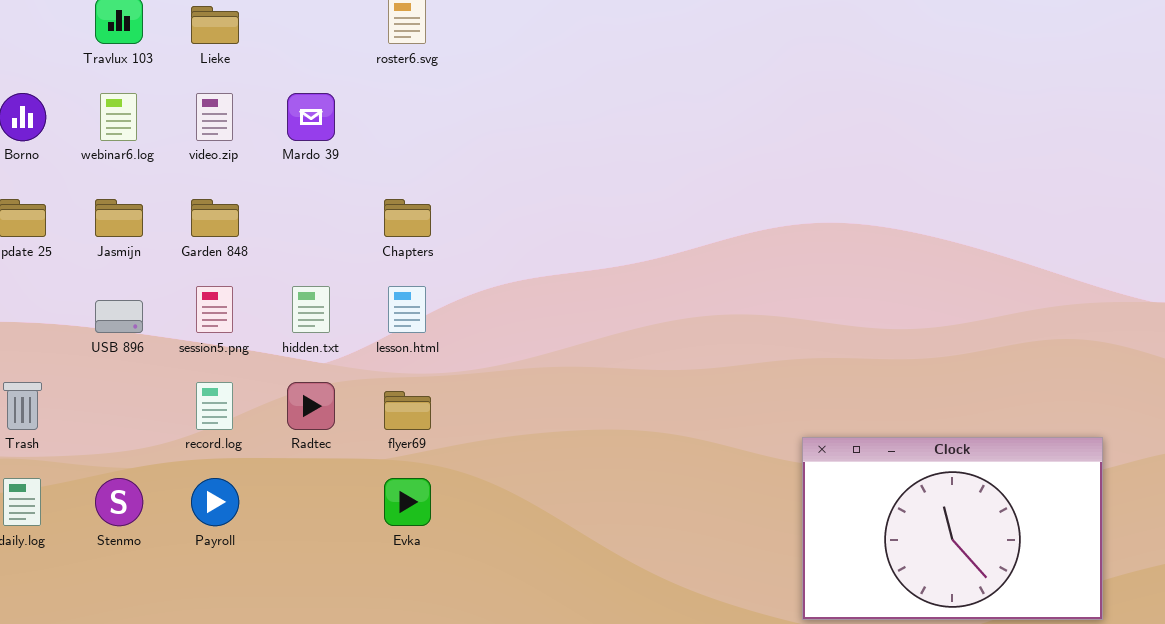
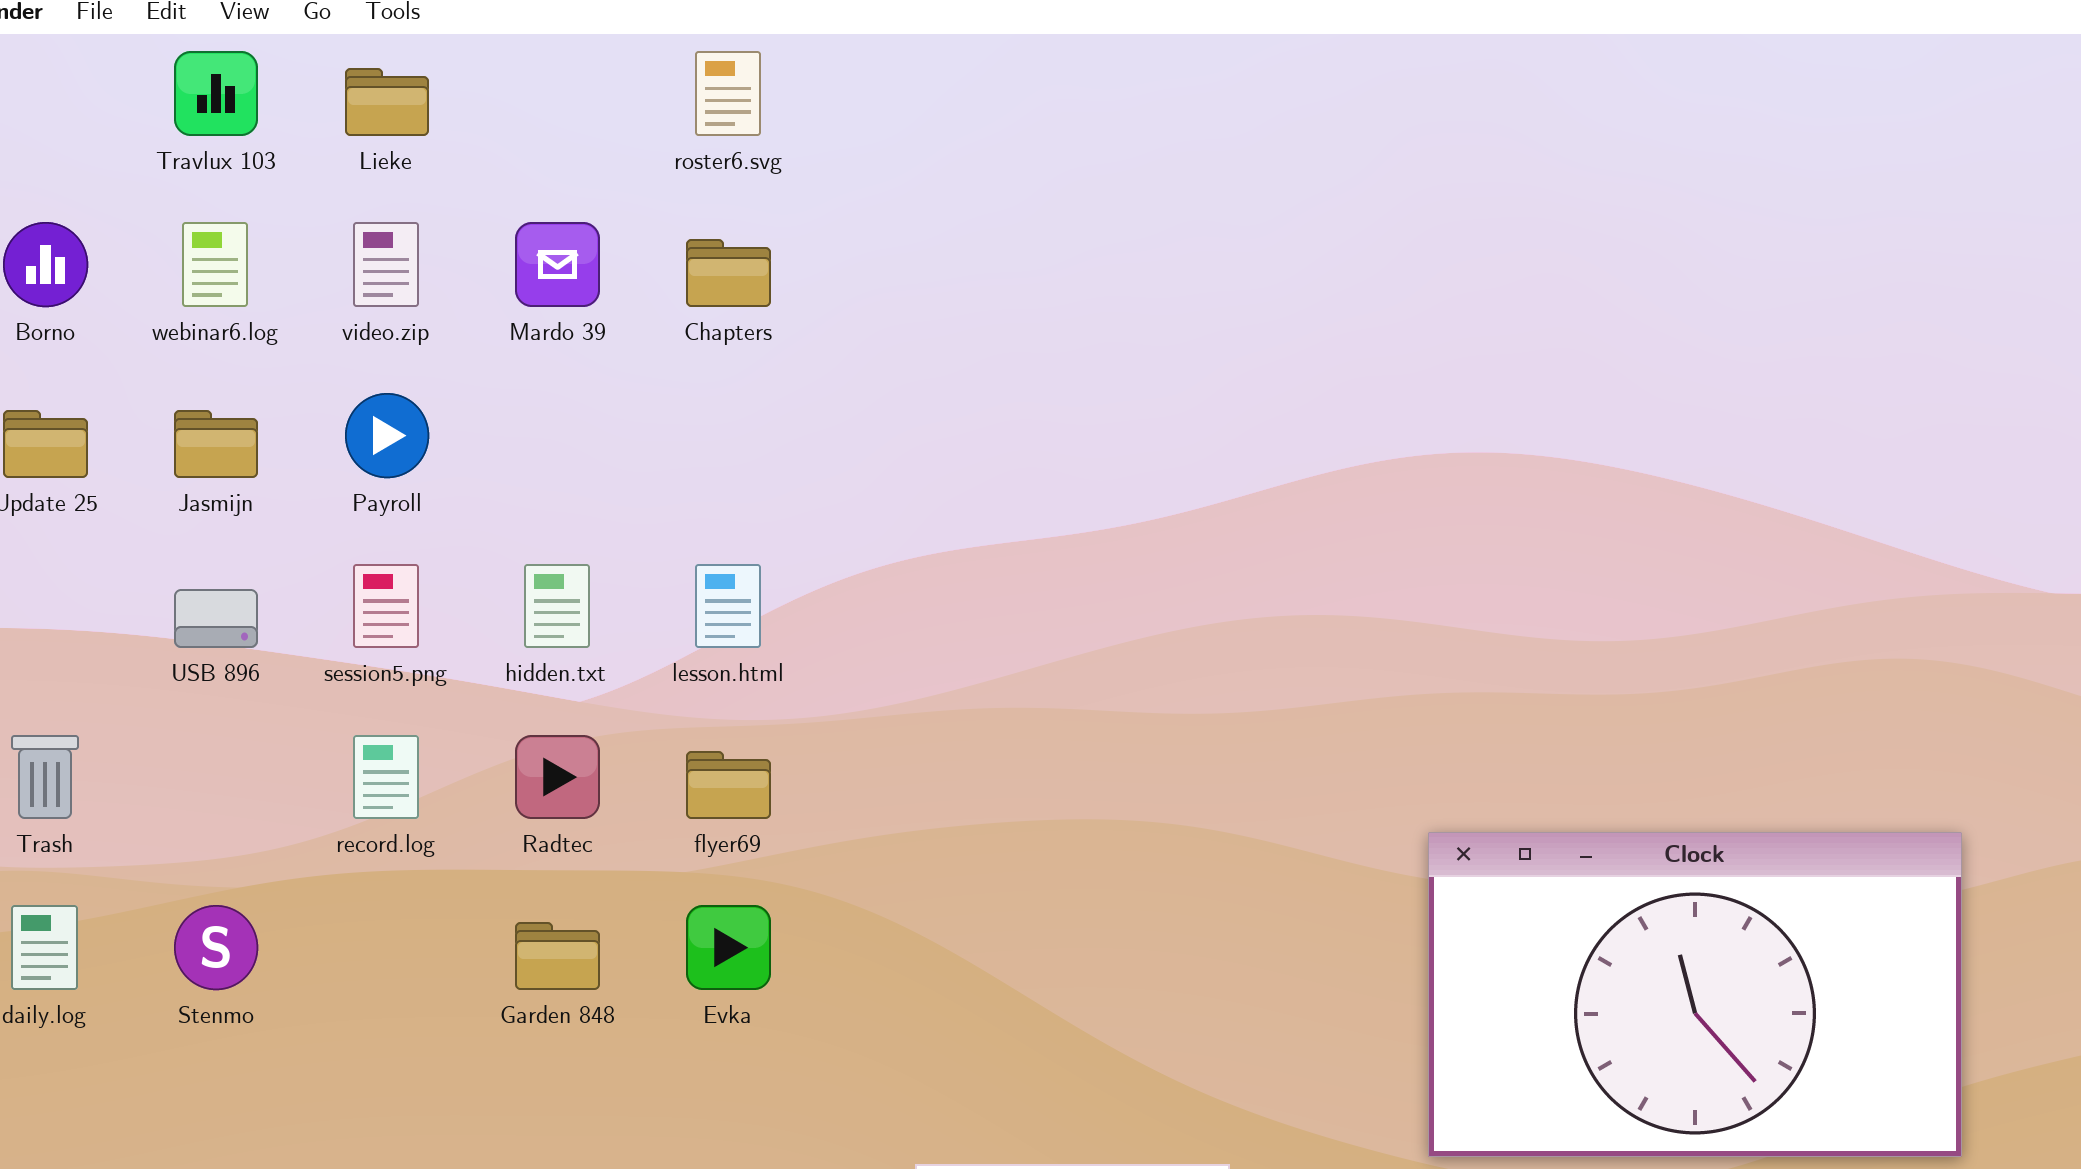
Garden 848: [191,199,239,237] -> [515,922,600,990], moved
Chapters: [384,199,431,237] -> [686,239,771,307], moved
Payroll: [191,478,239,526] -> [345,393,429,478], moved

